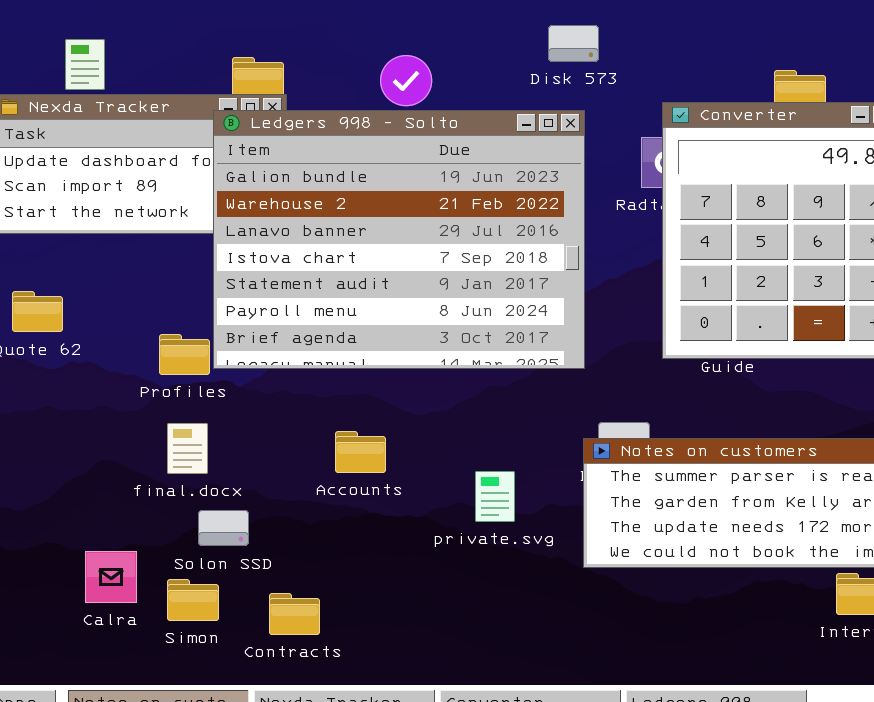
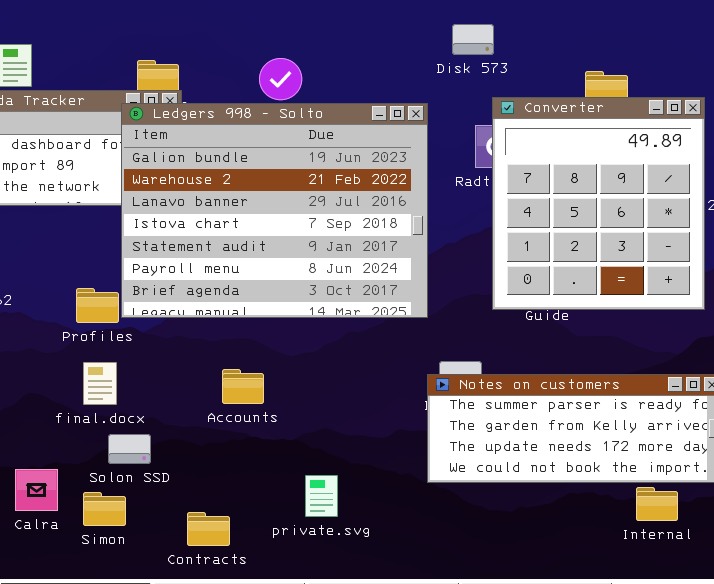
Disk 573: [548,25,599,62] -> [452,24,494,55], moved
private.svg: [475,471,515,522] -> [305,475,338,517], moved
Contracts: [269,593,320,635] -> [187,512,230,546], moved

